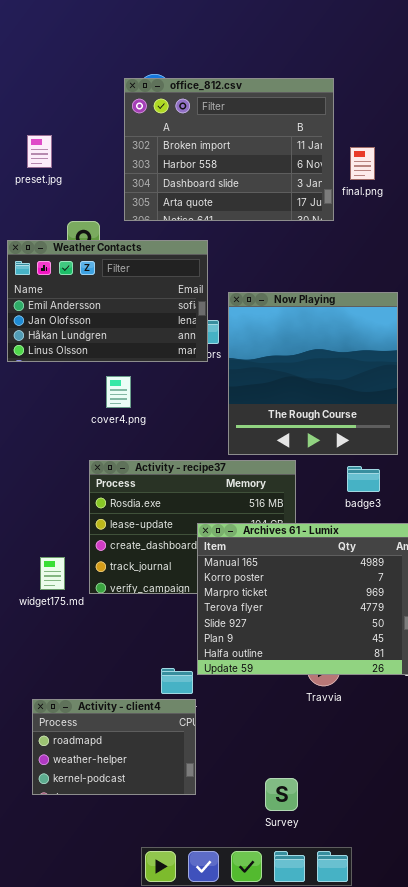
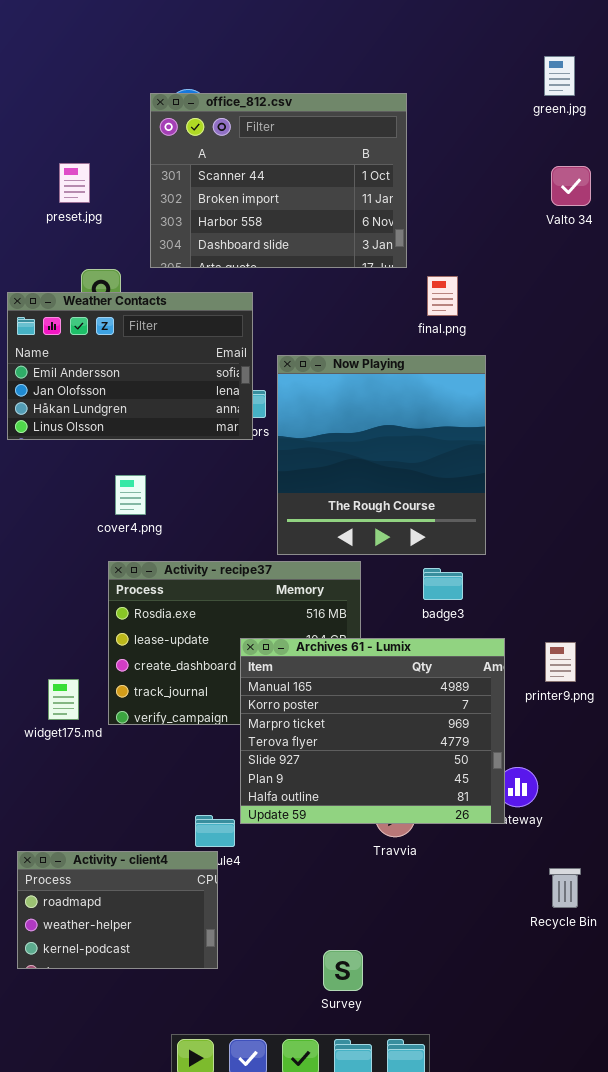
office_812.csv: [124,78,334,221] -> [150,93,407,268], scrolled up 1 row
preset.jpg: [27,135,52,168] -> [59,163,90,203], moved
final.png: [350,147,375,180] -> [427,276,458,316], moved
cover4.png: [106,376,131,408] -> [115,475,146,515], moved
Activity - client4: [32,699,196,795] -> [17,851,218,969], moved

